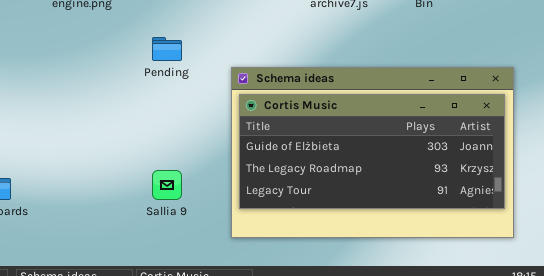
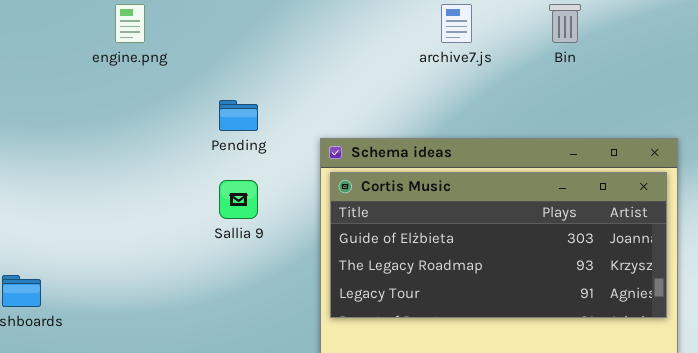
Sallia 9: [152,170,182,200] -> [219,180,258,219], moved

